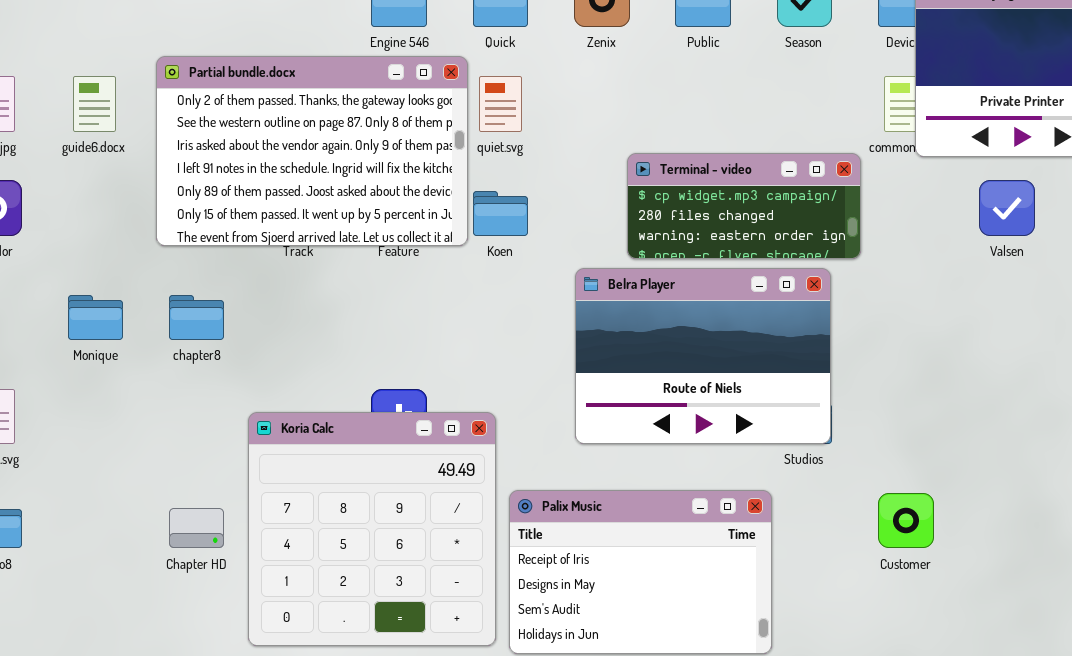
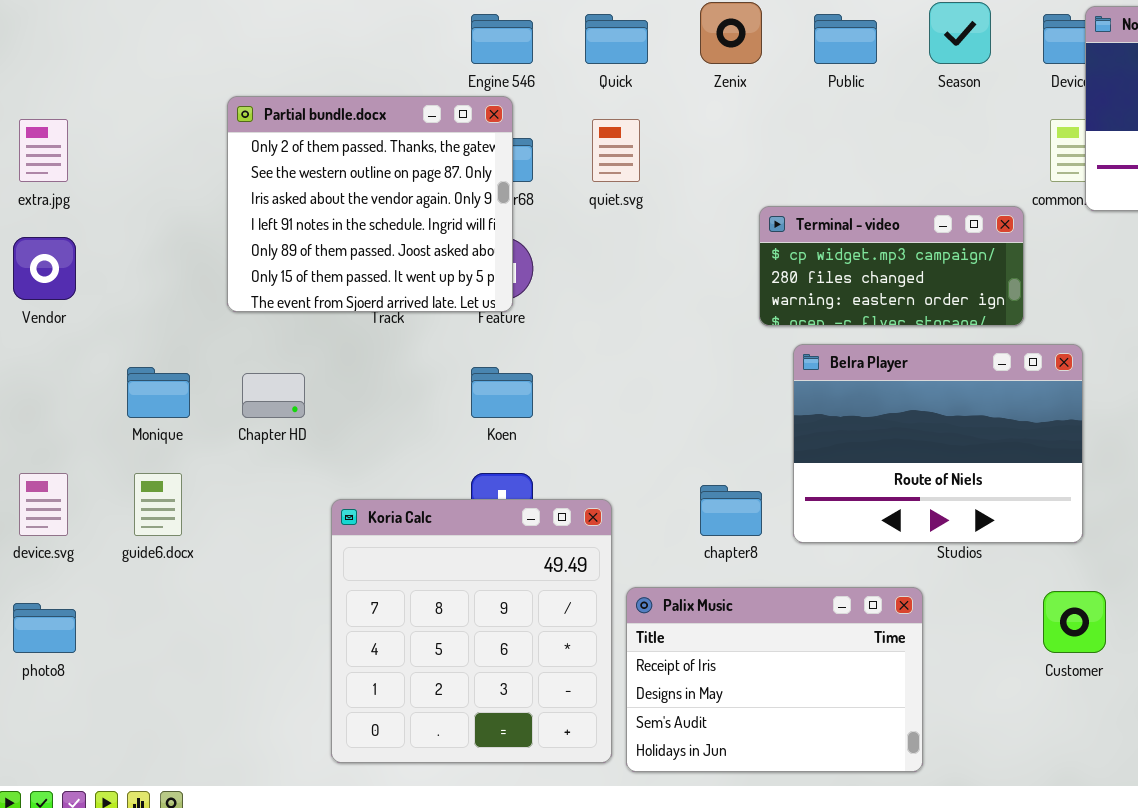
Partial bundle.docx: [156,56,468,246] -> [227,96,513,312], resized
guide6.docx: [73,76,116,132] -> [134,473,182,536], moved
Koen: [473,191,528,236] -> [471,367,533,418], moved
Belra Player: [575,268,831,444] -> [793,344,1083,543], moved
chapter8: [169,295,224,340] -> [700,485,762,536], moved
Chapter HD: [169,508,224,548] -> [242,373,305,418], moved

